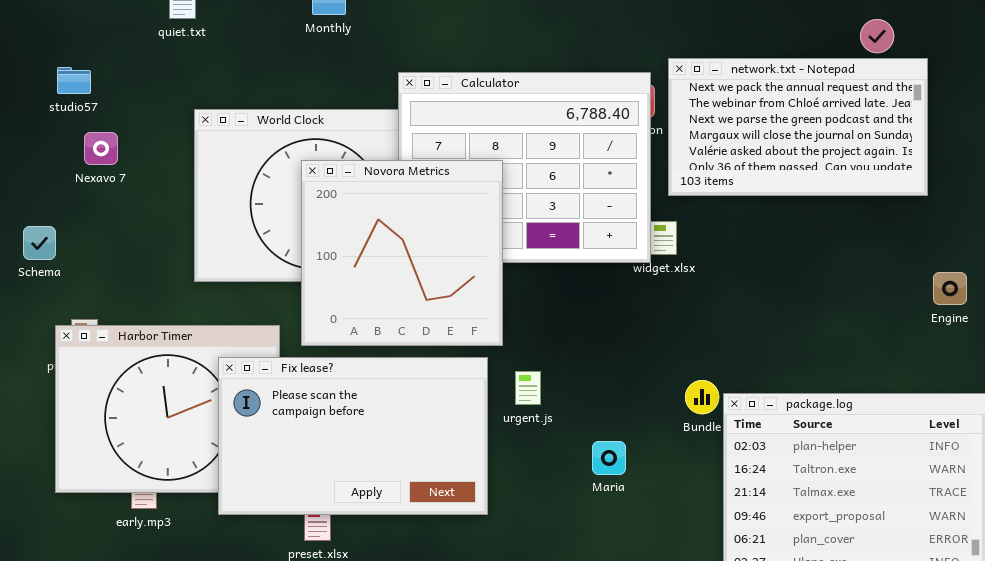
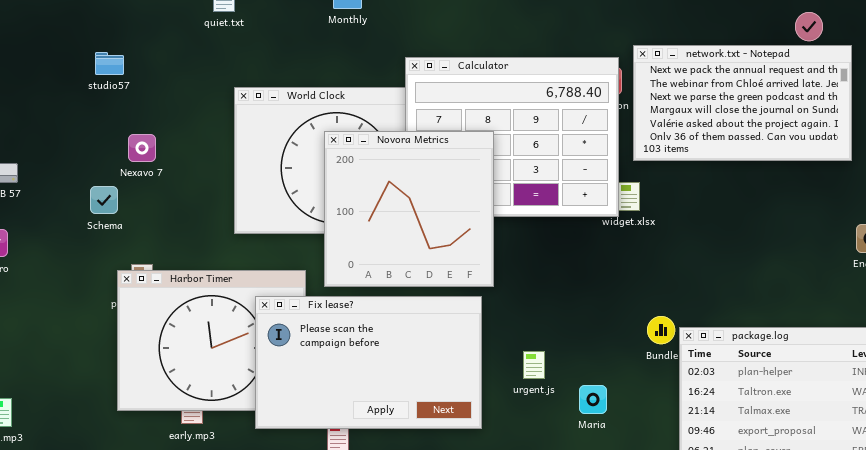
studio57: [57,67,91,94] -> [95,52,124,75], moved
Nexavo 7: [84,132,118,165] -> [128,134,156,162], moved
urgent.js: [515,371,541,405] -> [523,351,545,379], moved
Maria: [592,441,626,475] -> [579,385,607,414], moved

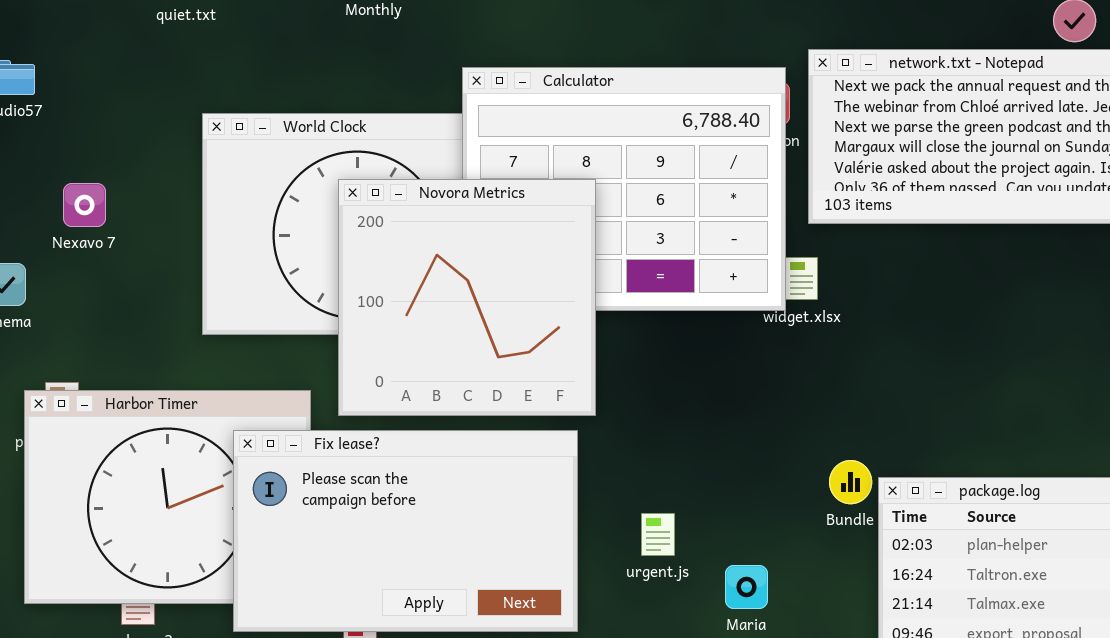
Nexavo 7: [128,134,156,162] -> [63,183,106,227], moved

